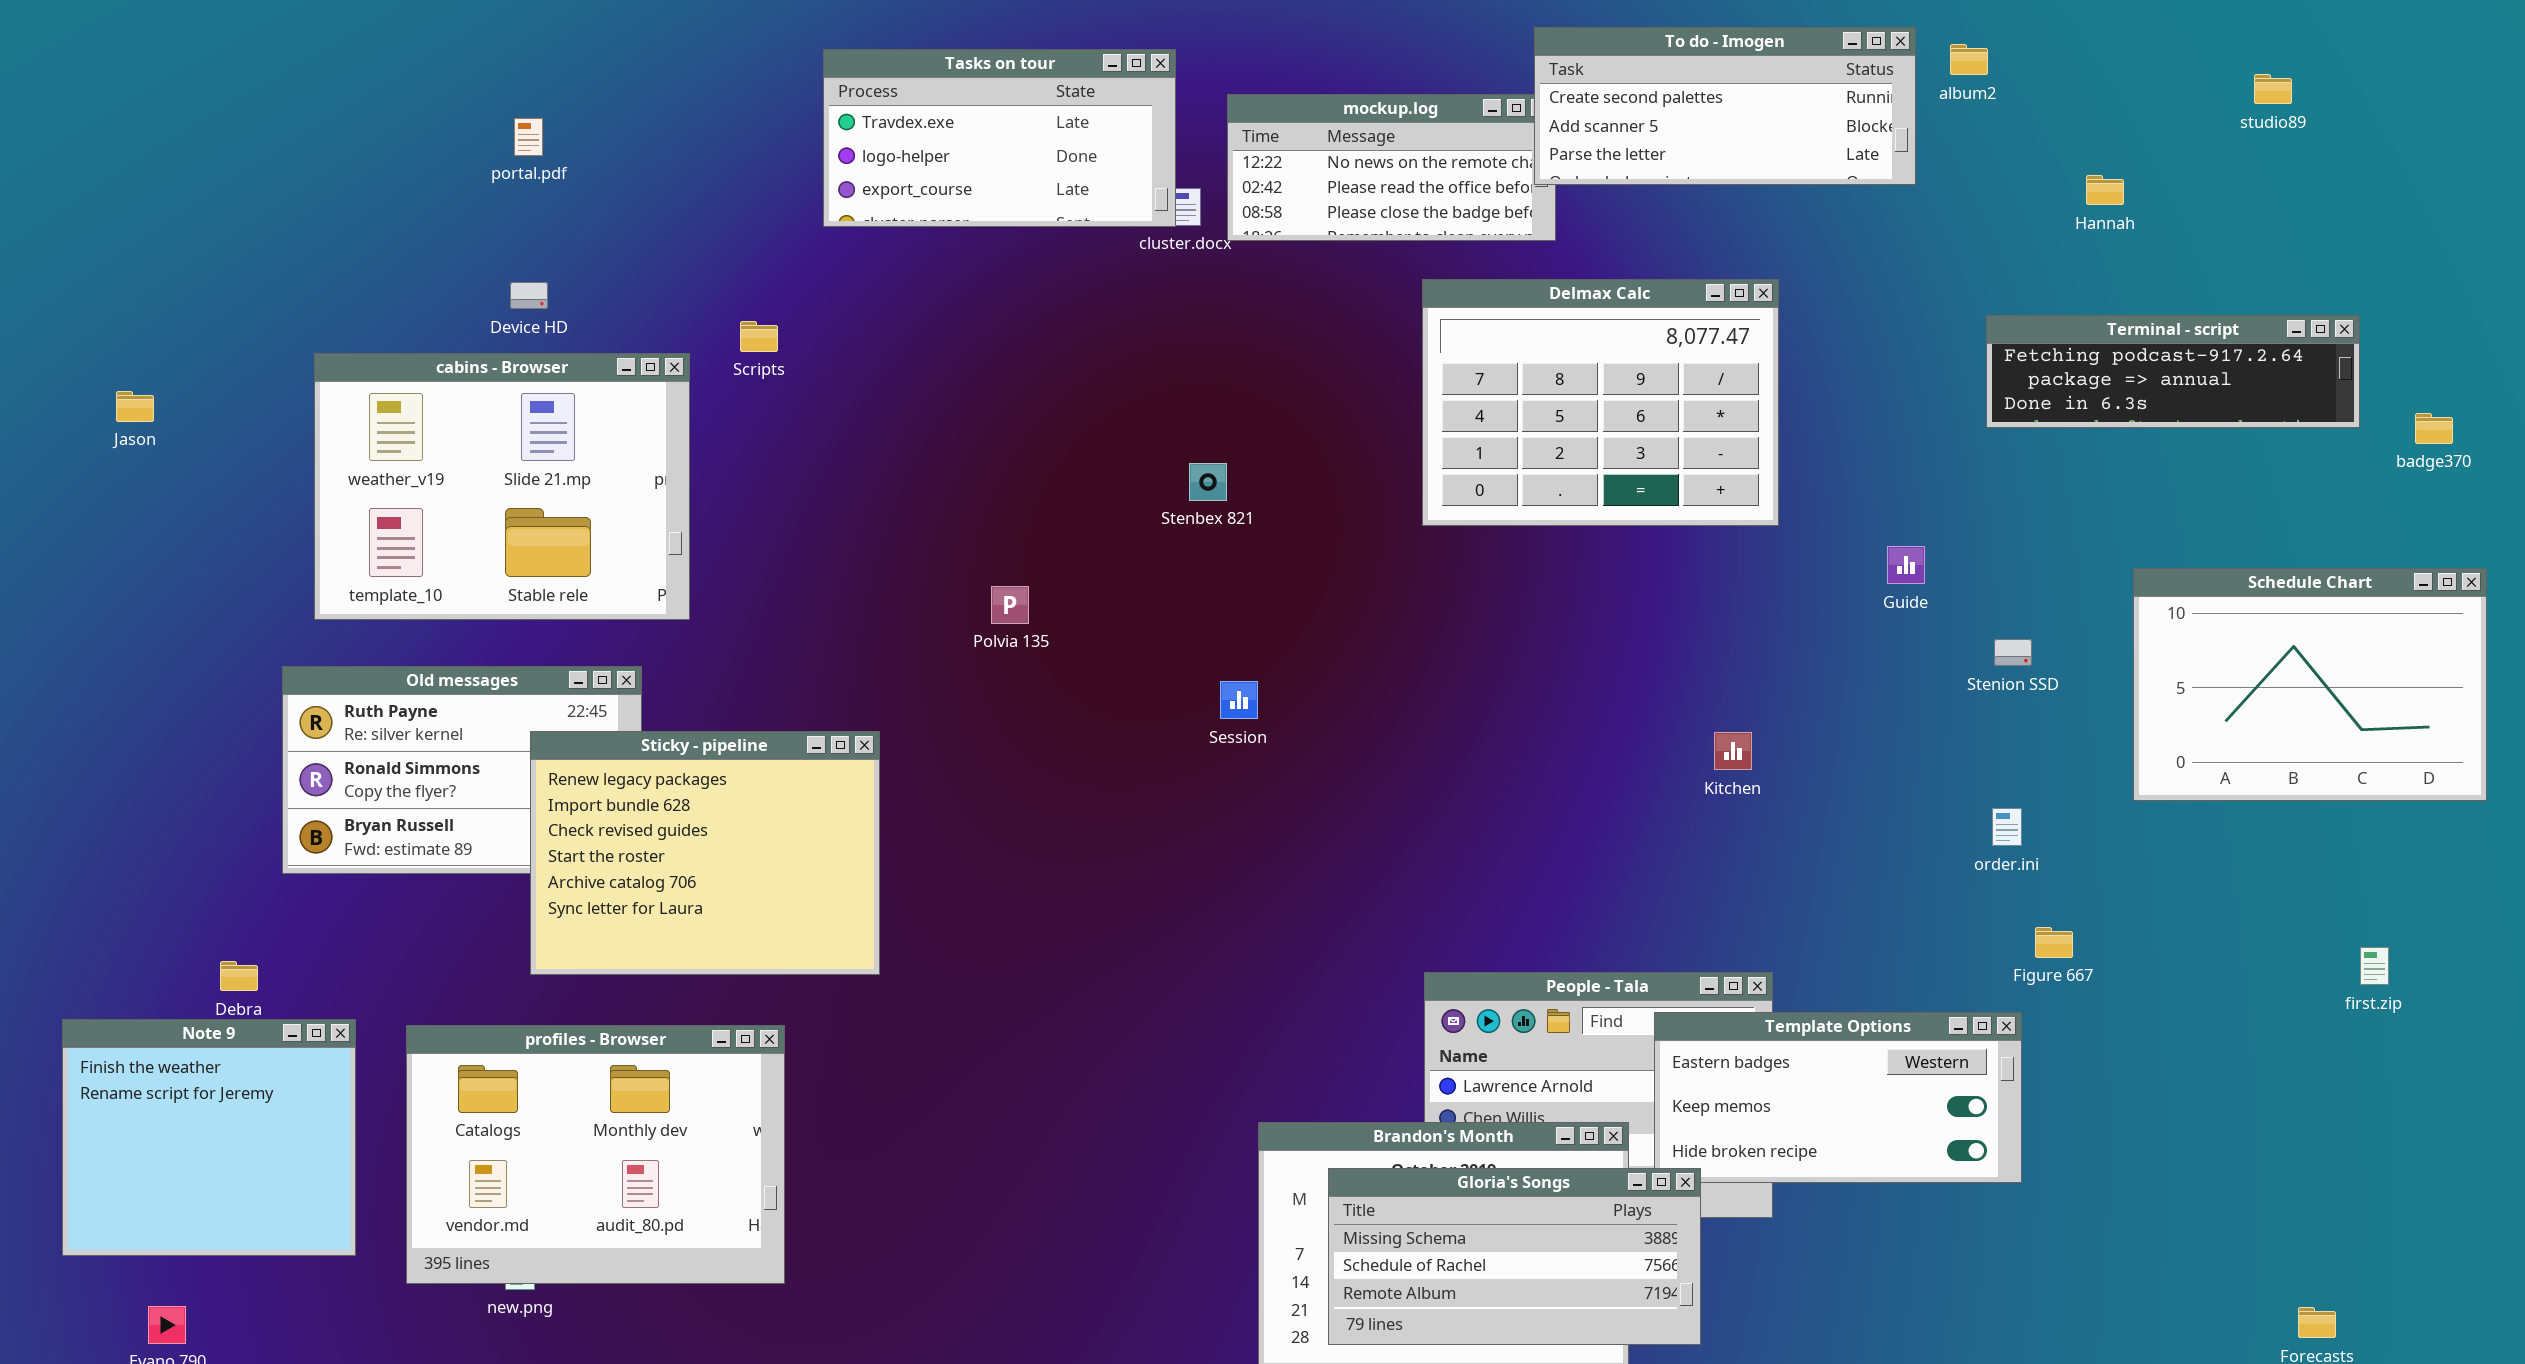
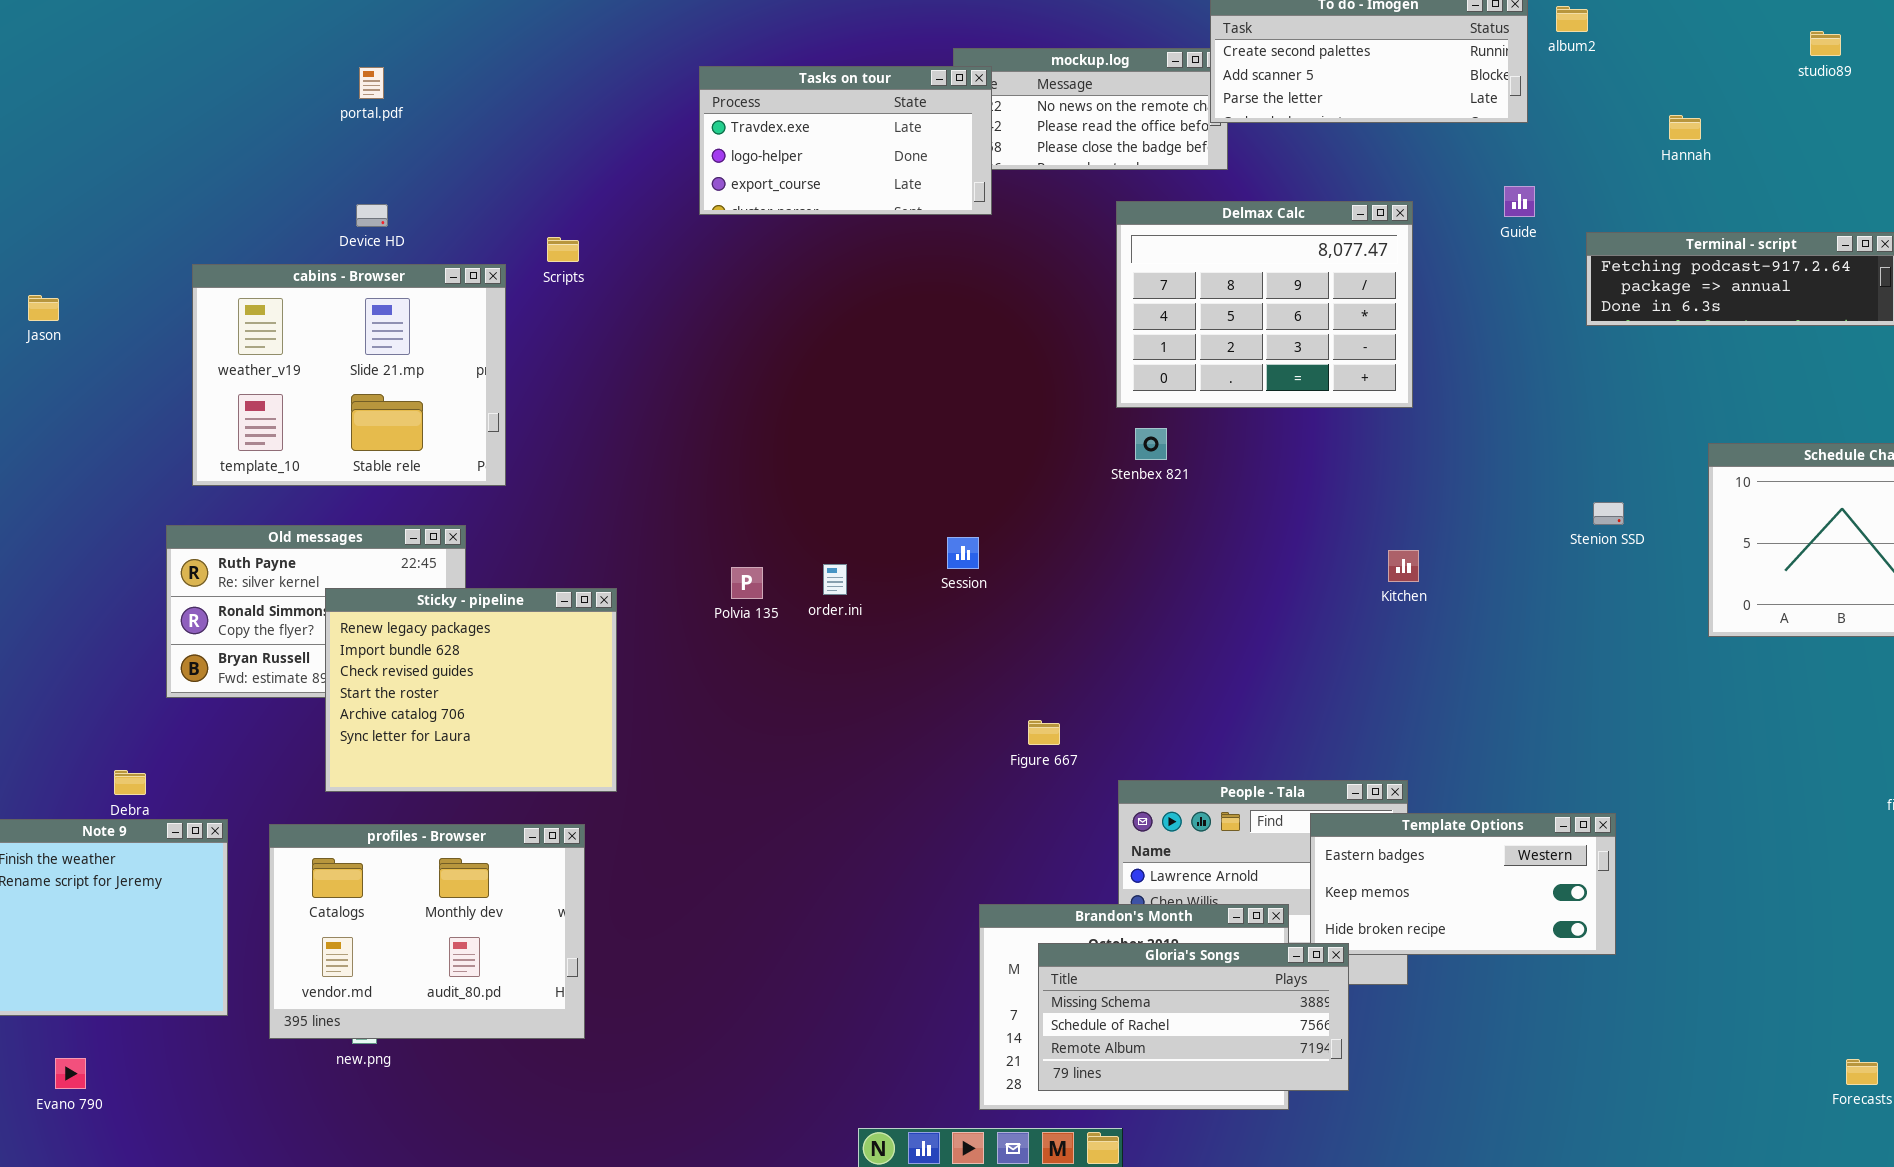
Tasks on tour: [823,49,1176,227] -> [699,66,992,215], moved
Stenbex 821: [1189,463,1227,501] -> [1135,428,1167,460], moved
Guide: [1887,546,1925,584] -> [1504,186,1535,217], moved
Polvia 135: [991,586,1029,624] -> [731,567,763,599], moved
Sticky - pipeline: [530,731,880,975] -> [325,588,617,792], moved
Kitchen: [1714,732,1752,770] -> [1388,550,1419,582], moved
order.ini: [1992,808,2022,846] -> [823,564,847,595], moved
Figure 667: [2035,927,2073,958] -> [1028,720,1060,745], moved

